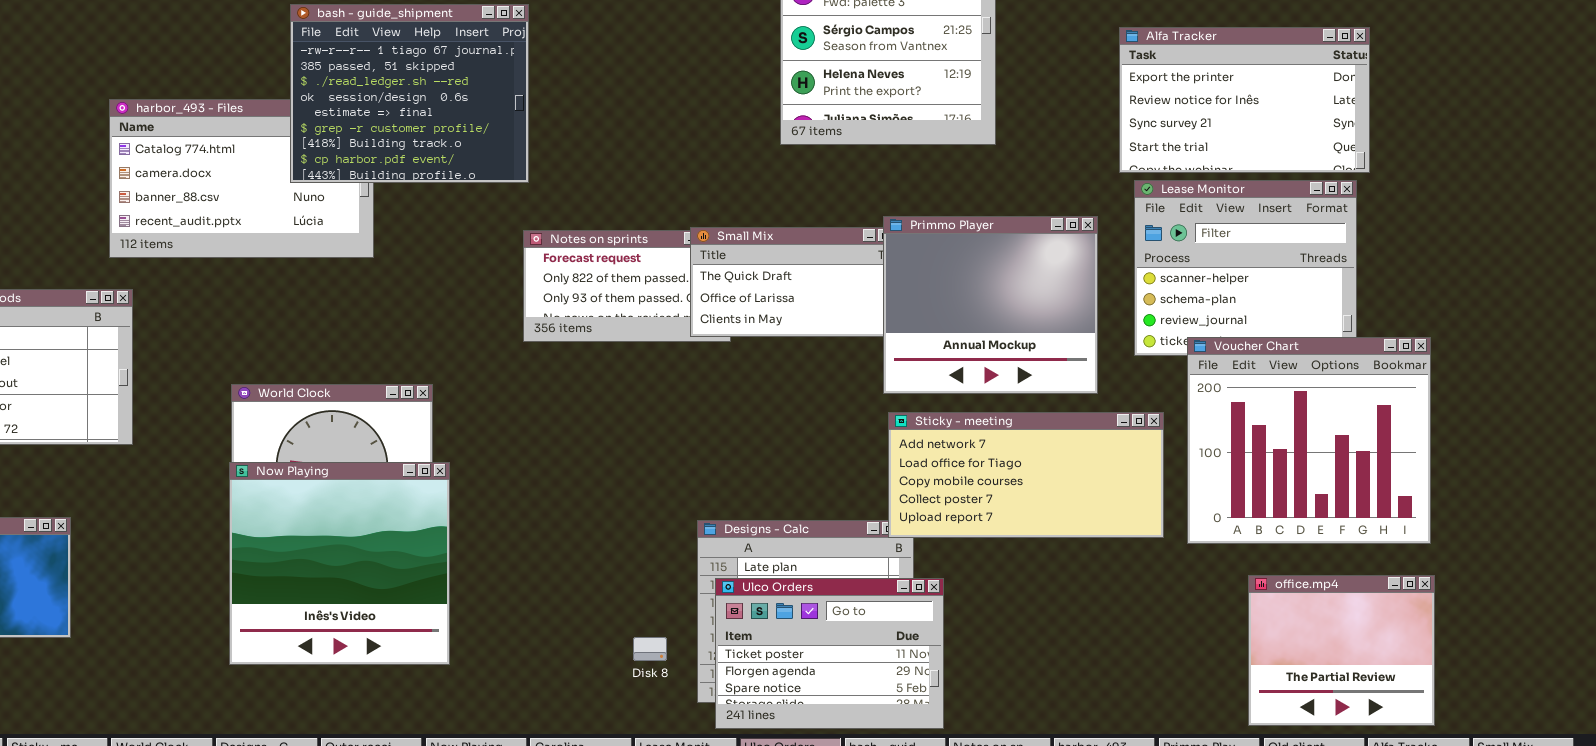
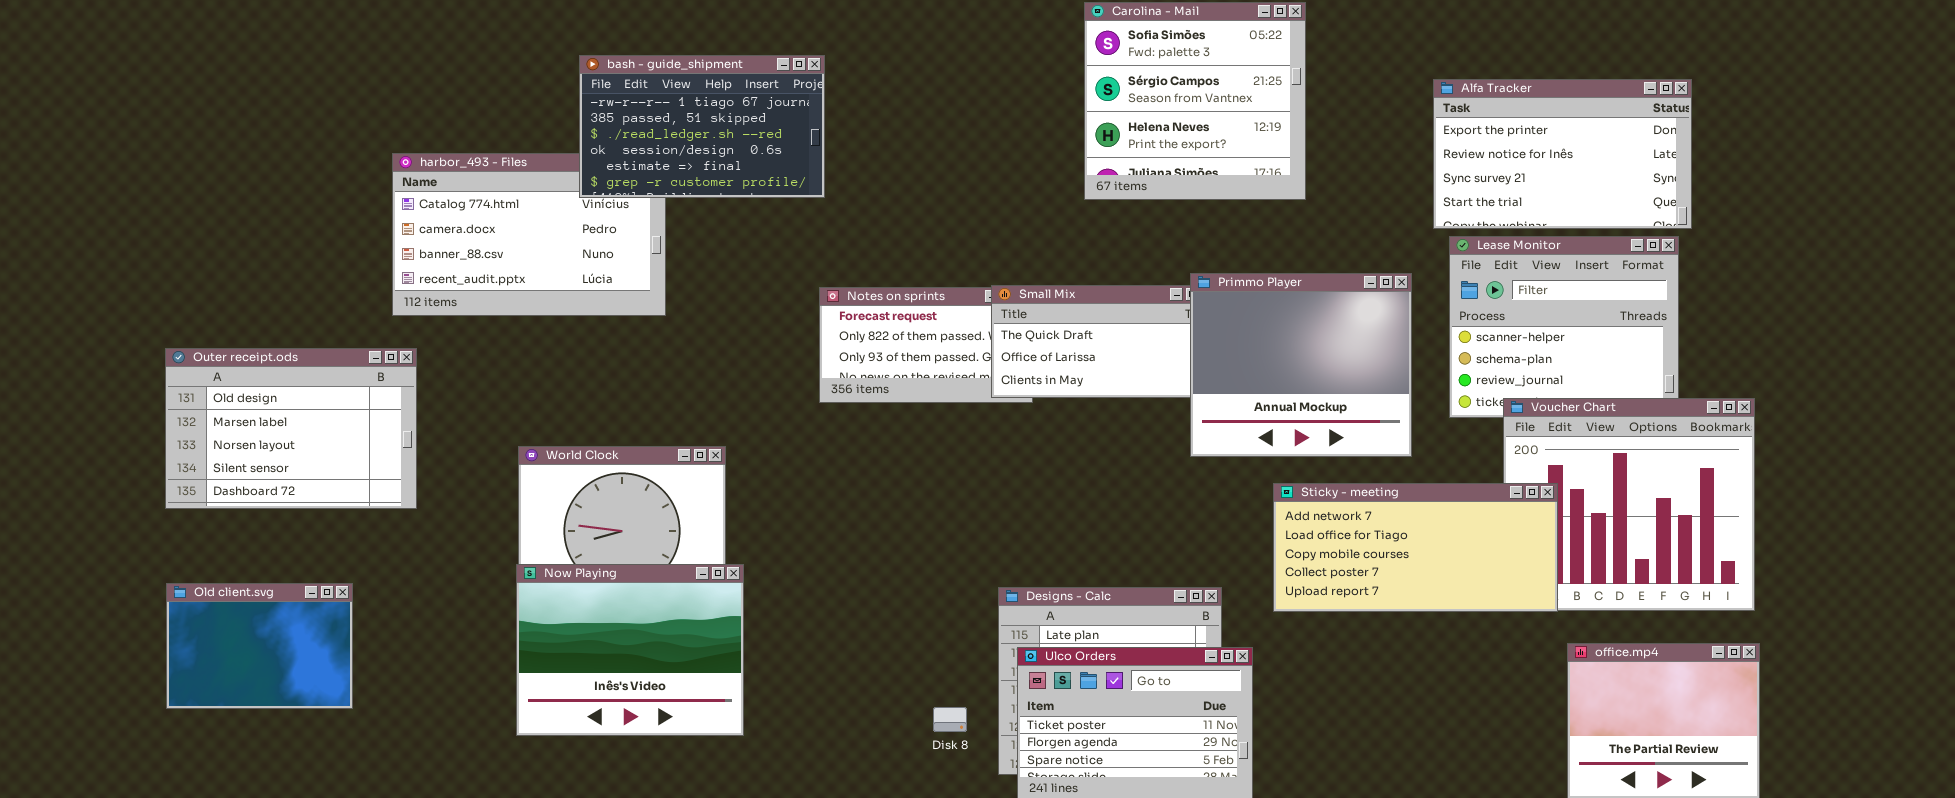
bash - guide_shipment: [290,4,529,183] -> [579,55,825,198], resized
Sticky - meeting: [888,412,1164,538] -> [1273,483,1558,612], moved
Now Playing: [229,462,450,665] -> [516,564,744,736], resized

